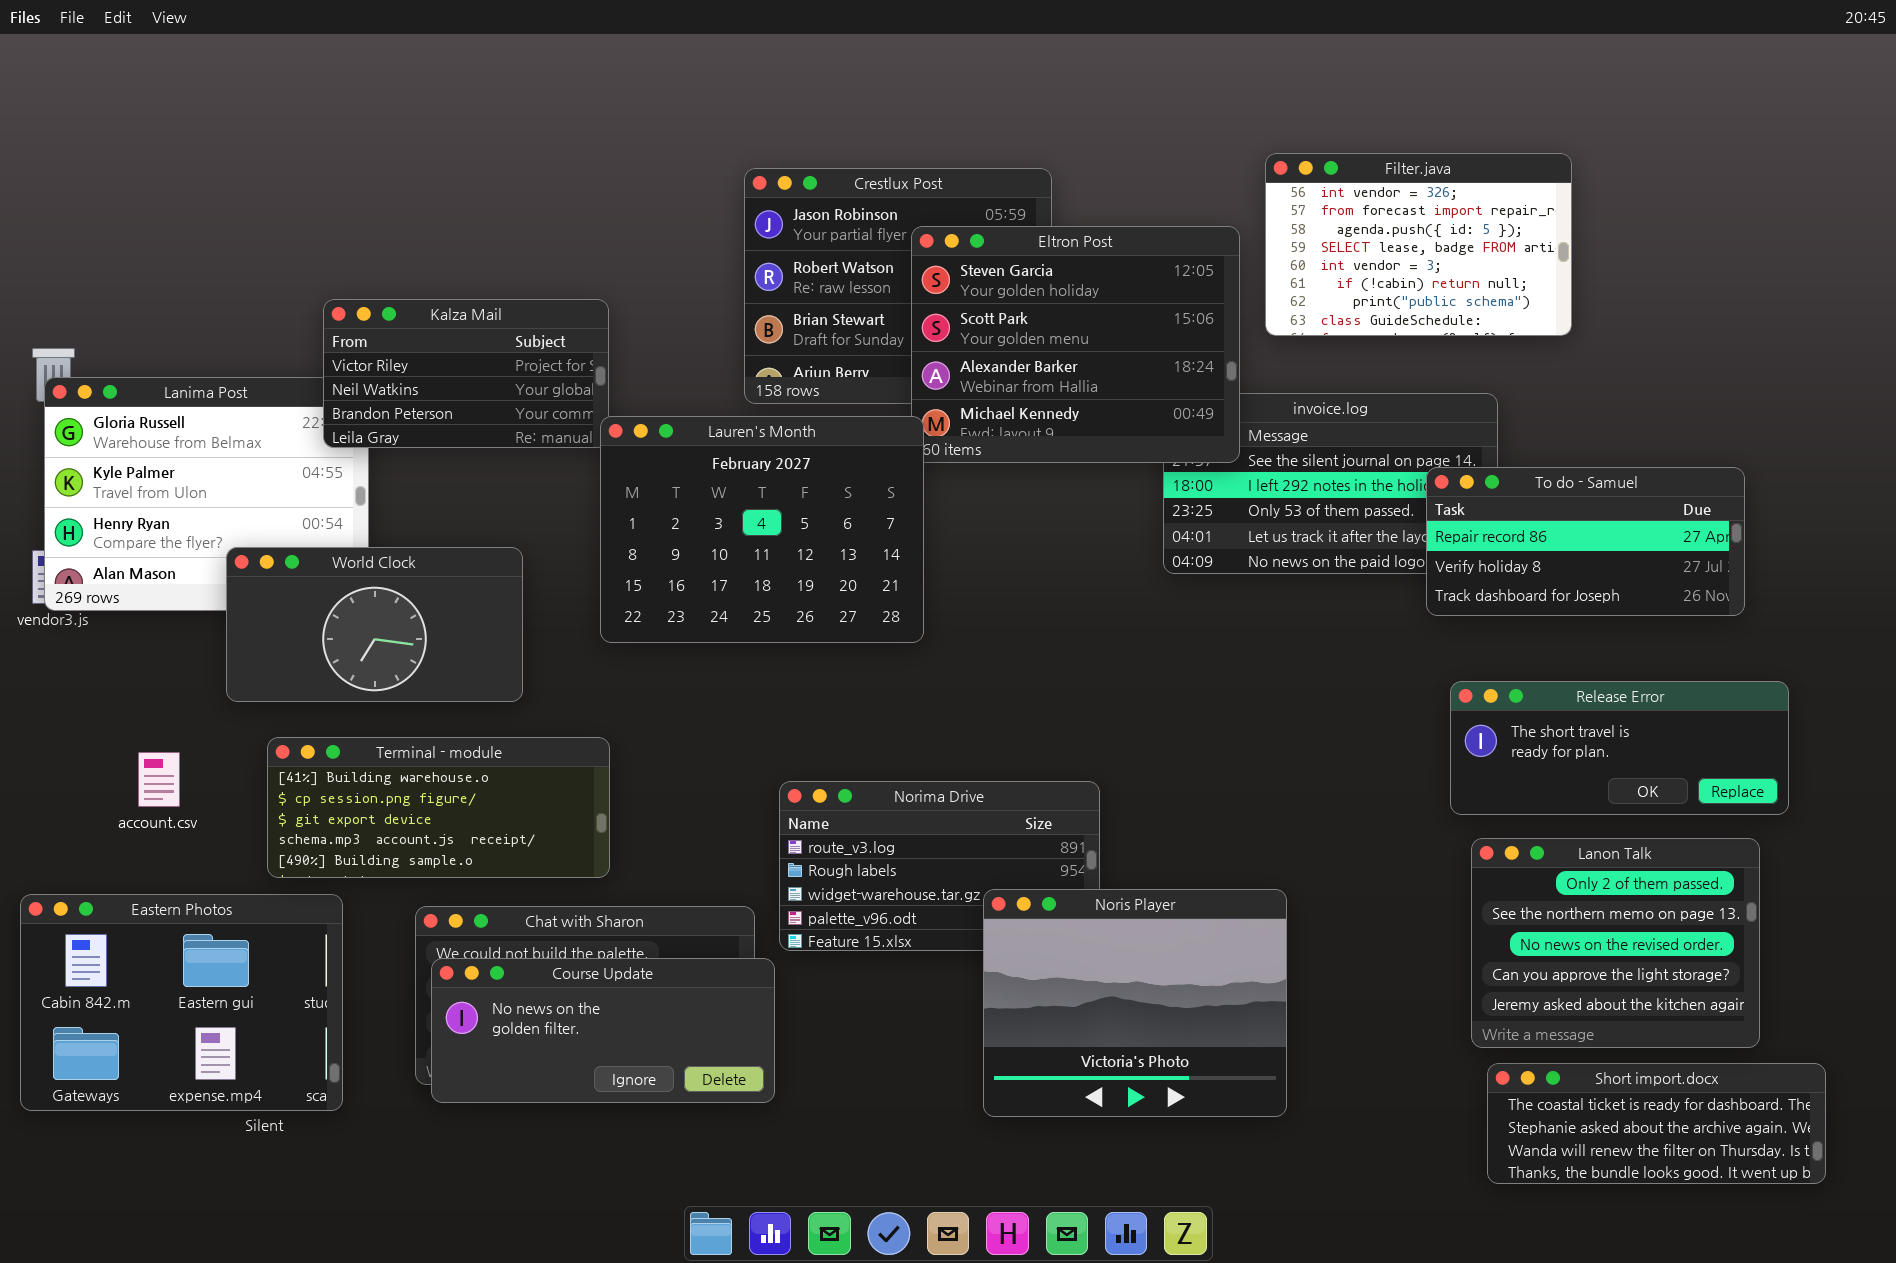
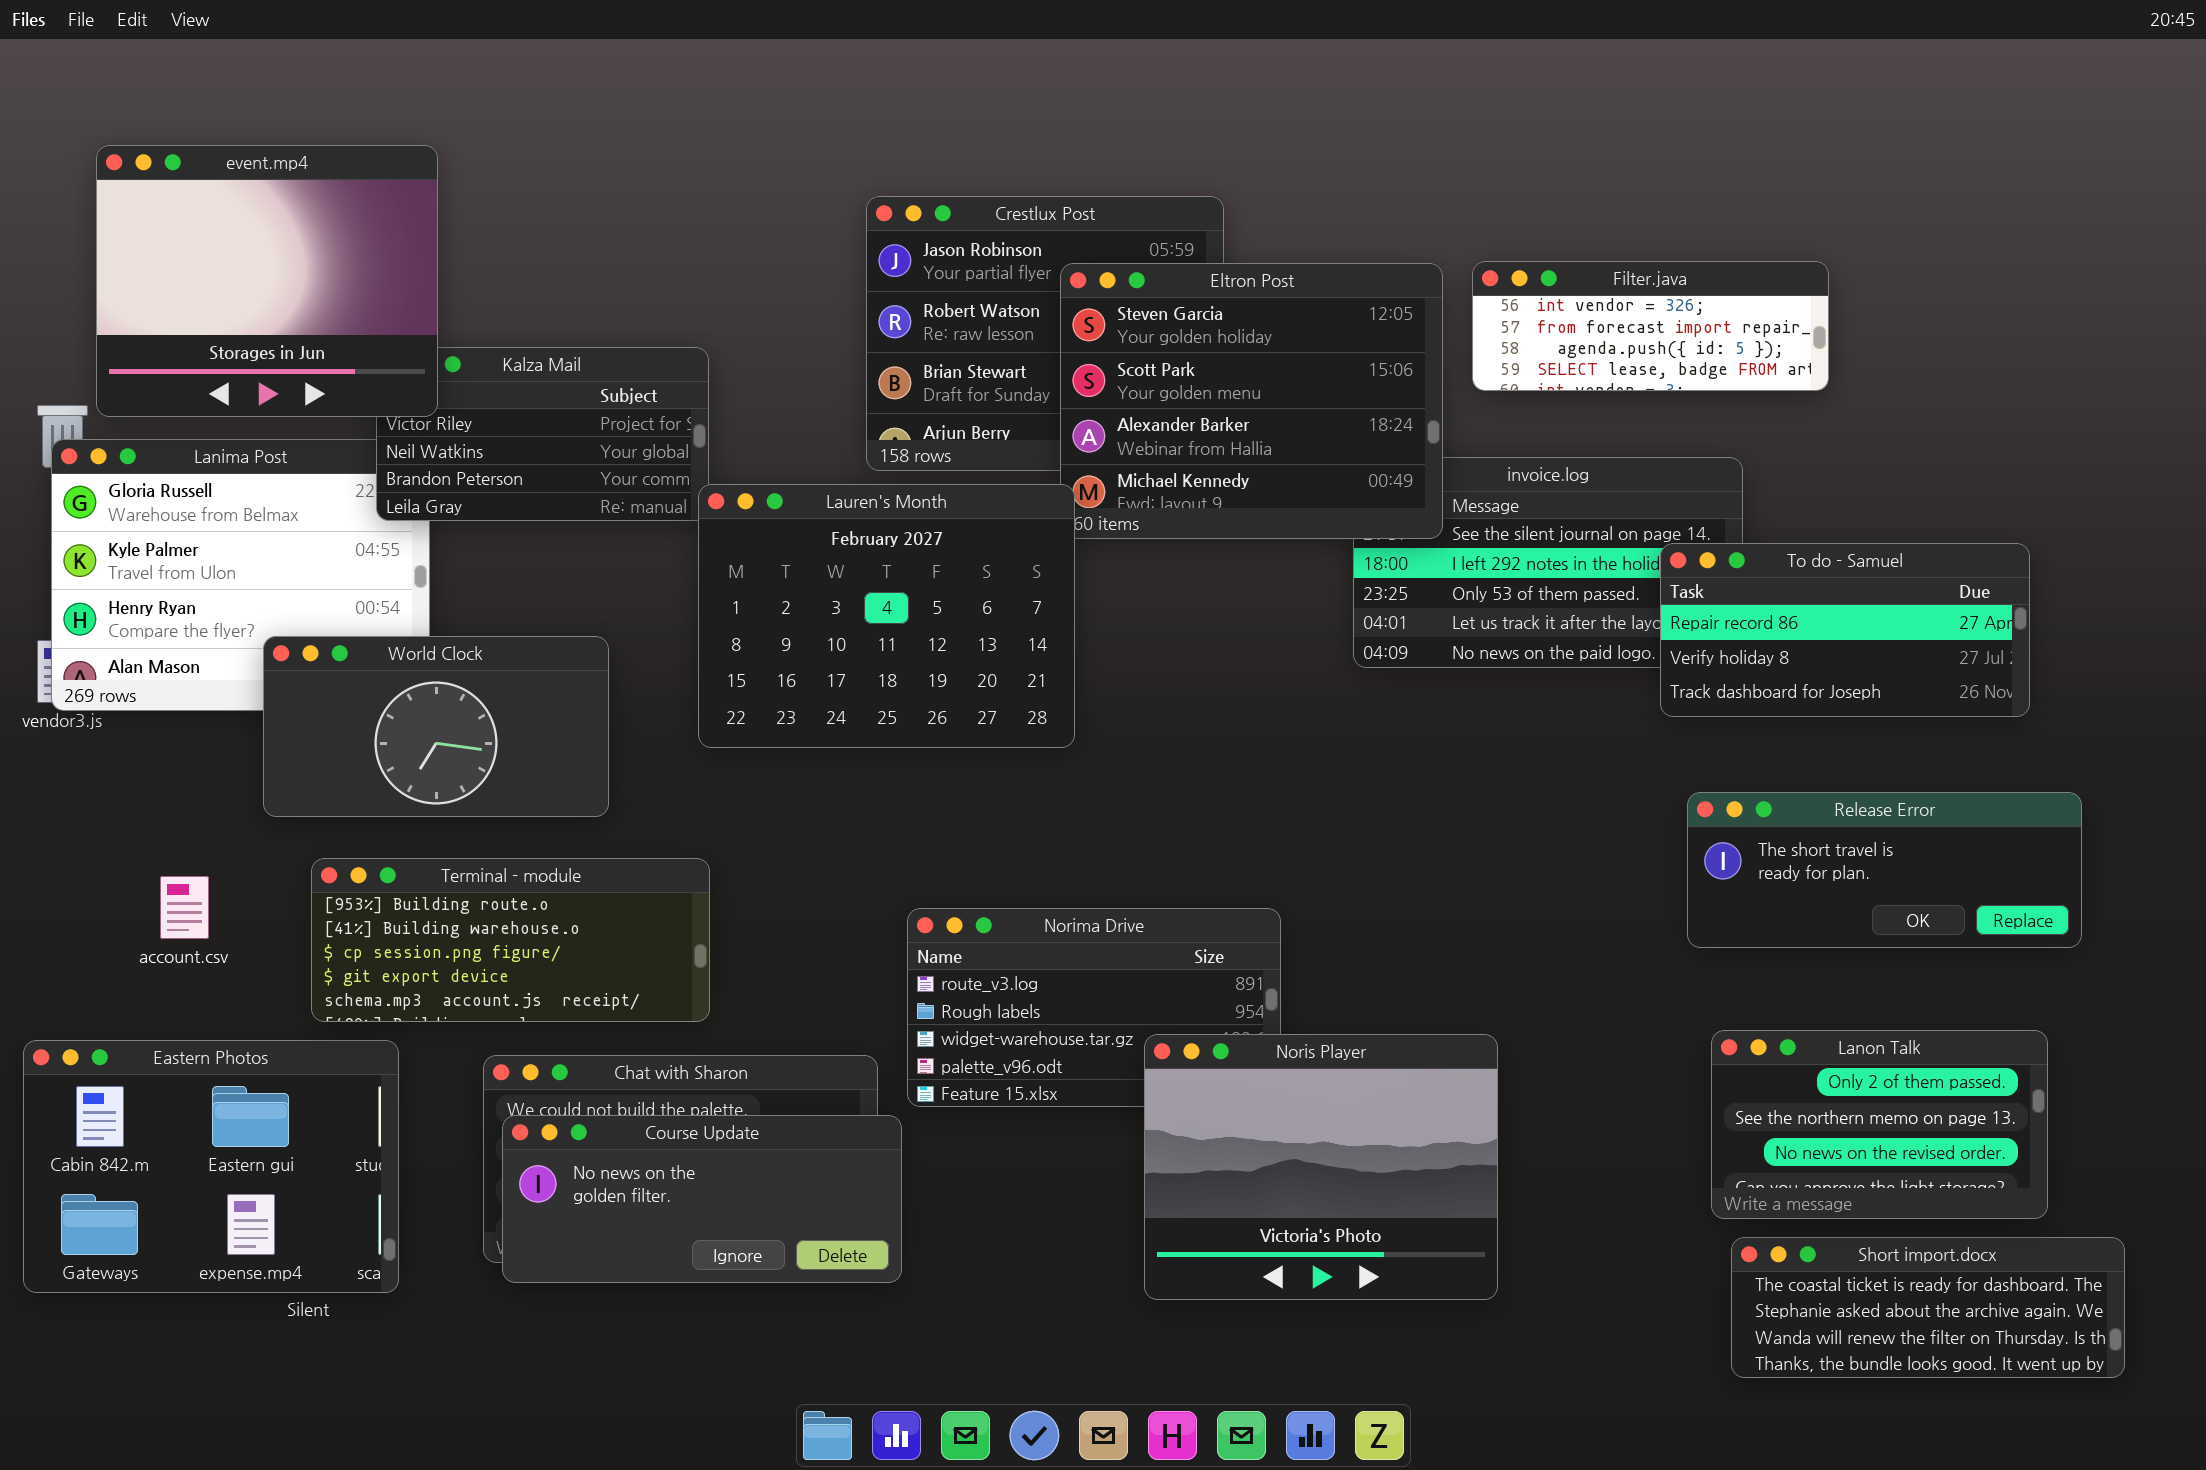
event.mp4: none -> [96,145,438,417], opened
Filter.java: [1265,153,1572,336] -> [1472,261,1829,391], resized
Terminal - module: [267,737,610,878] -> [311,858,710,1022], scrolled up 1 row
Lanon Talk: [1471,838,1760,1048] -> [1711,1030,2048,1219], resized

